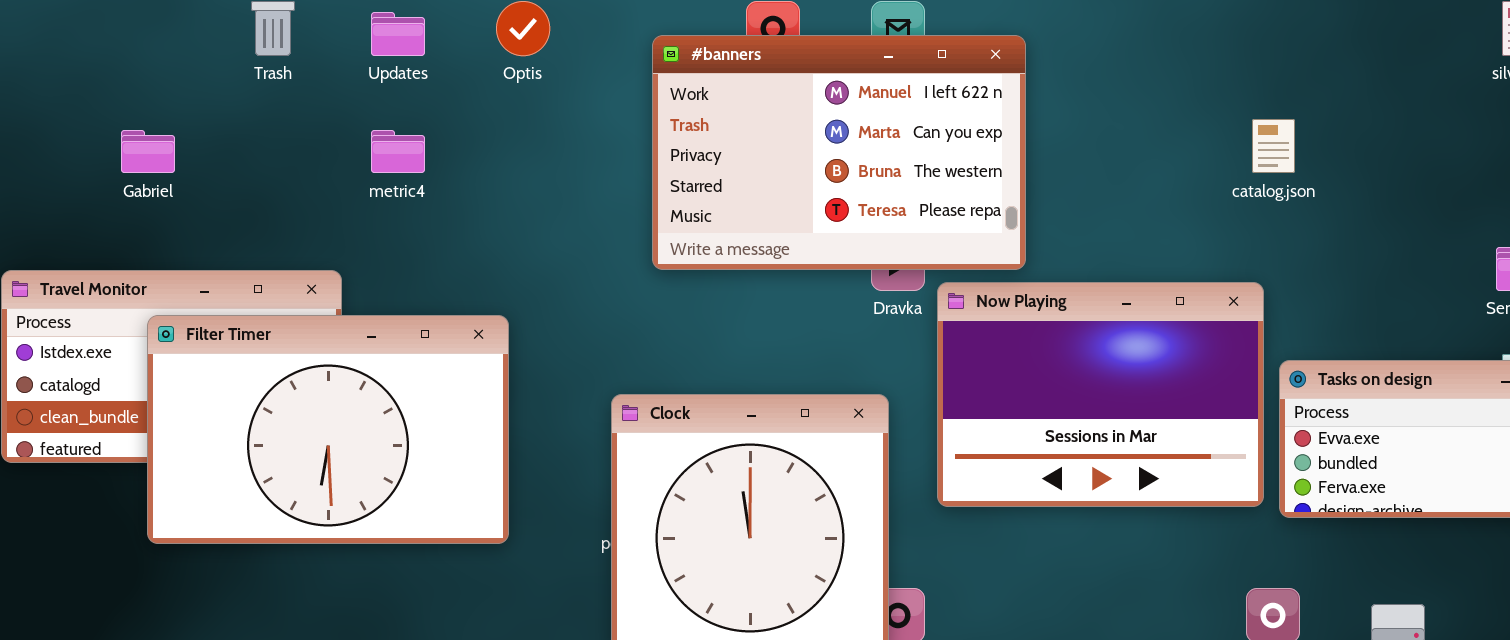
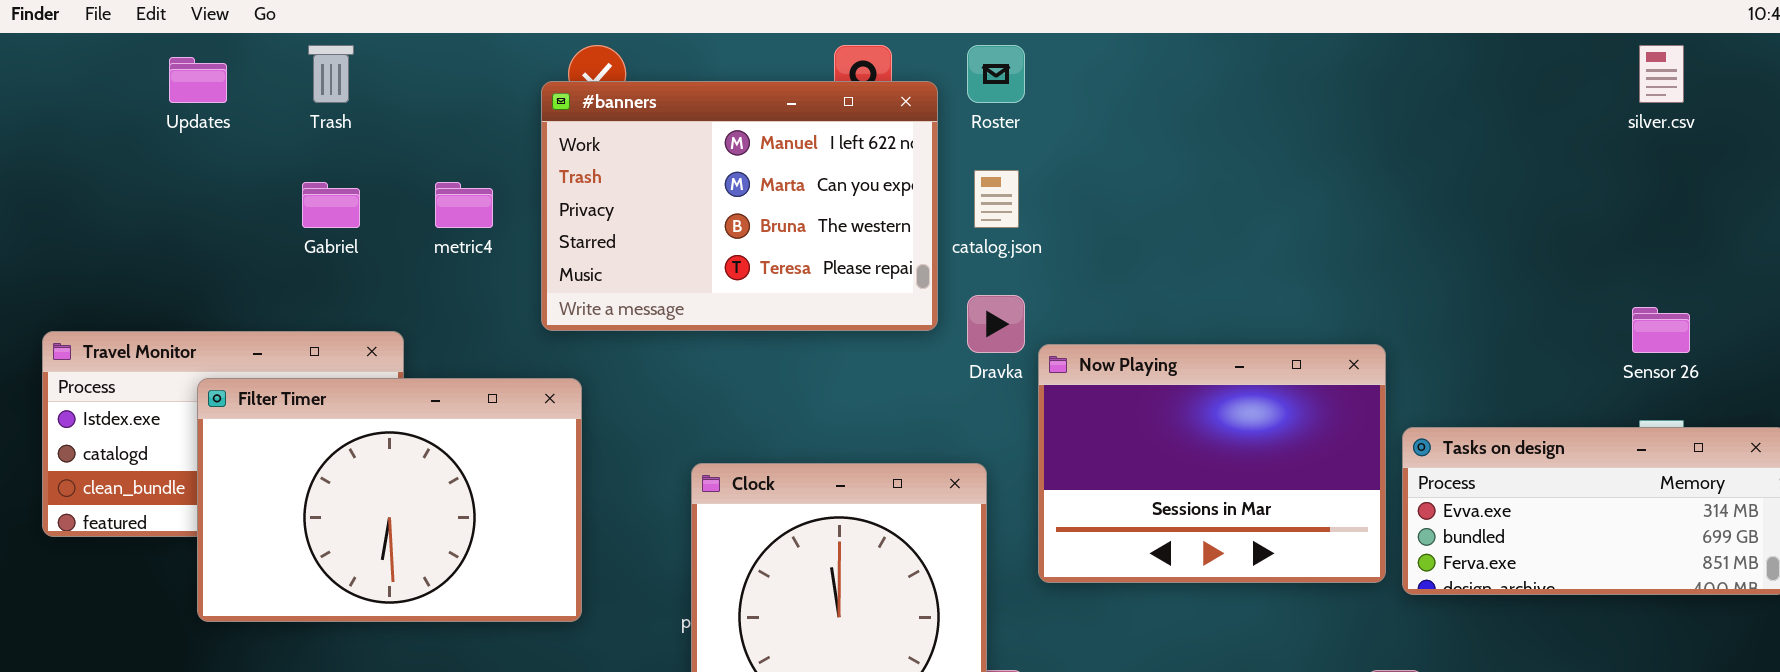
Updates: [371,12,425,56] -> [169,57,227,103], moved
#banners: [652,35,1026,270] -> [541,81,938,331], moved
catalog.json: [1252,119,1295,173] -> [974,170,1019,228], moved
Gabriel: [121,130,175,173] -> [302,182,360,228], moved

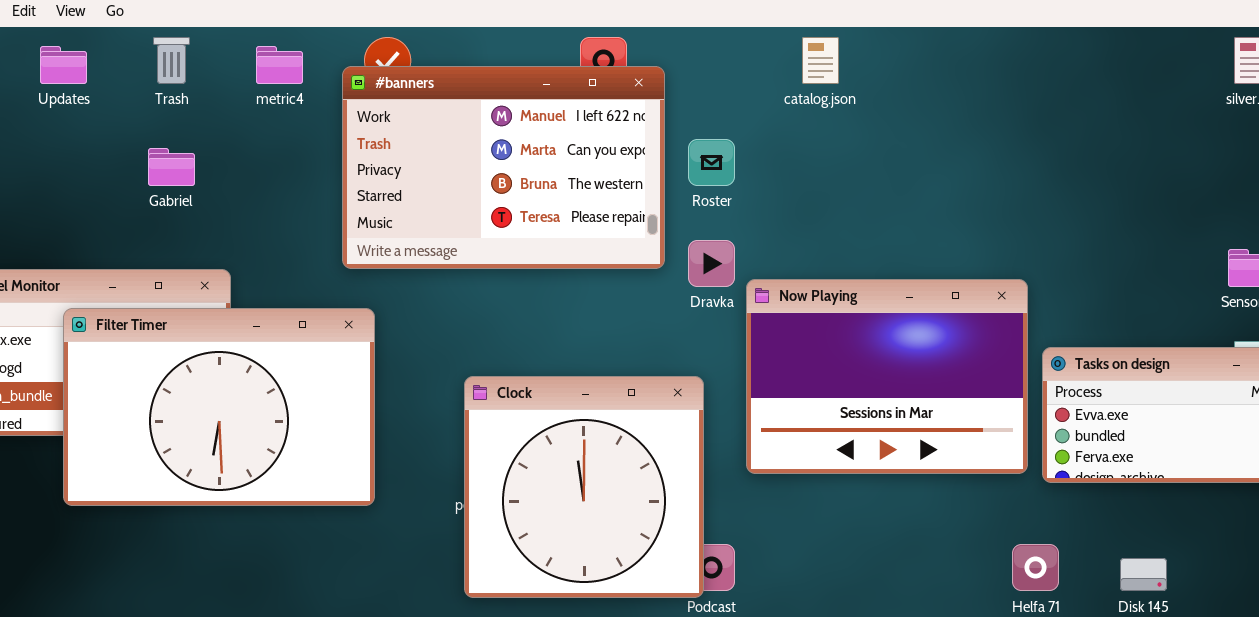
Roster: [967,45,1025,103] -> [688,139,735,186], moved
catalog.json: [974,170,1019,228] -> [802,37,839,84], moved
metric4: [435,182,493,228] -> [256,46,303,84], moved

